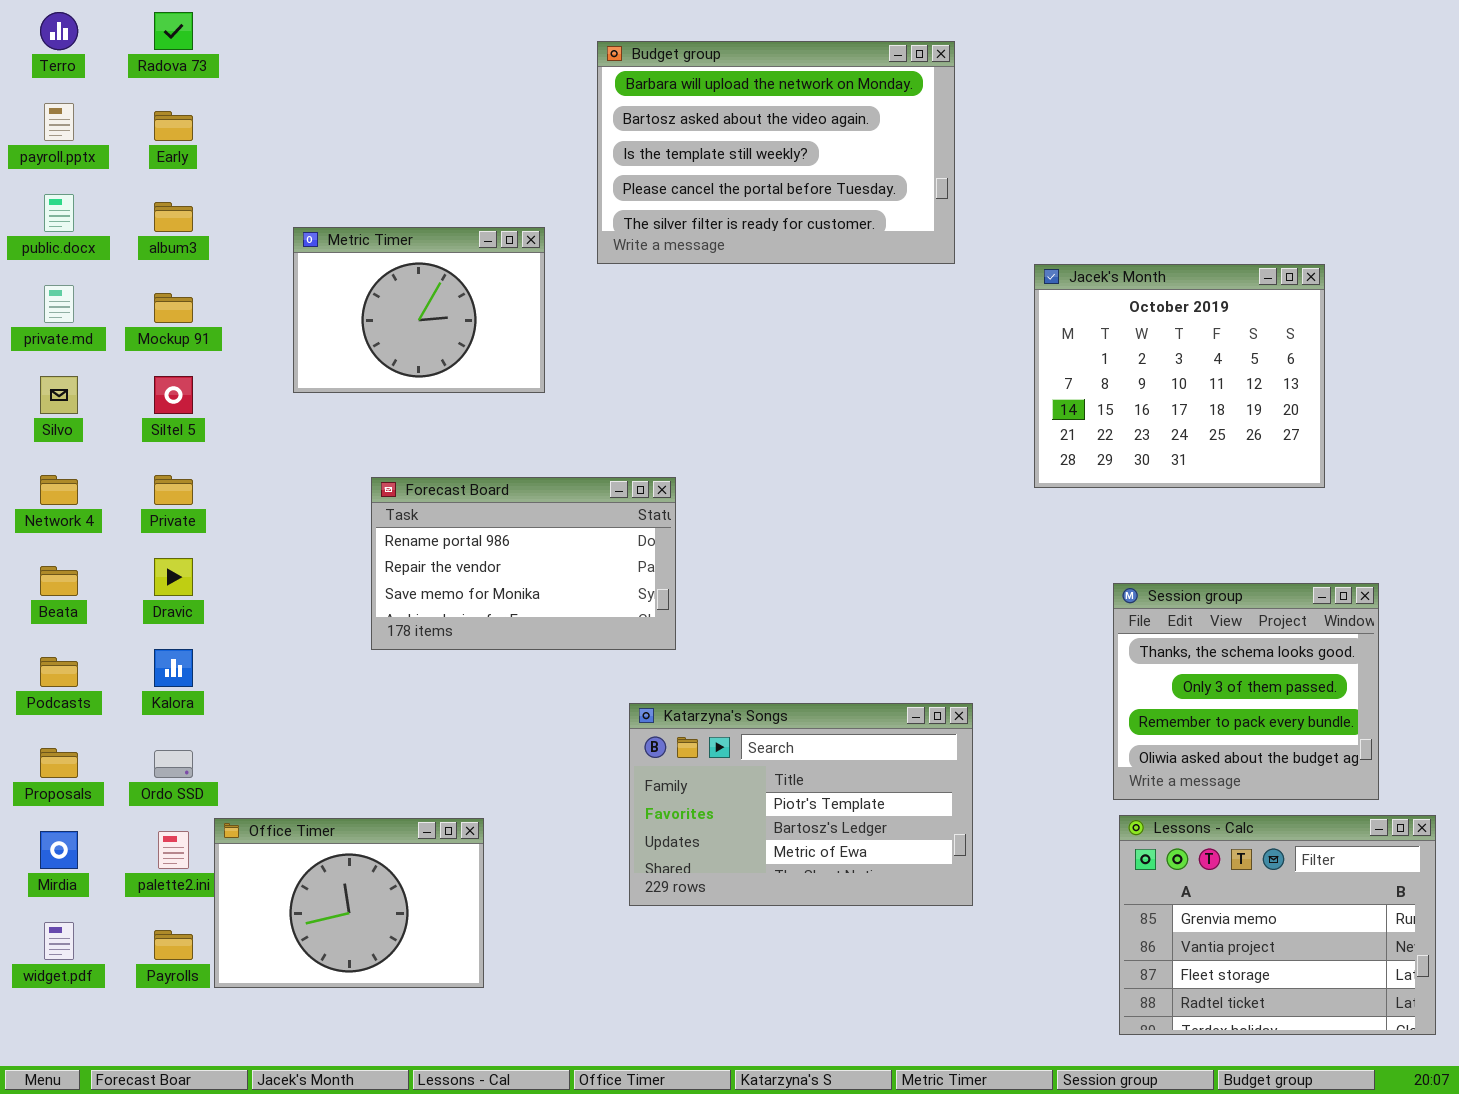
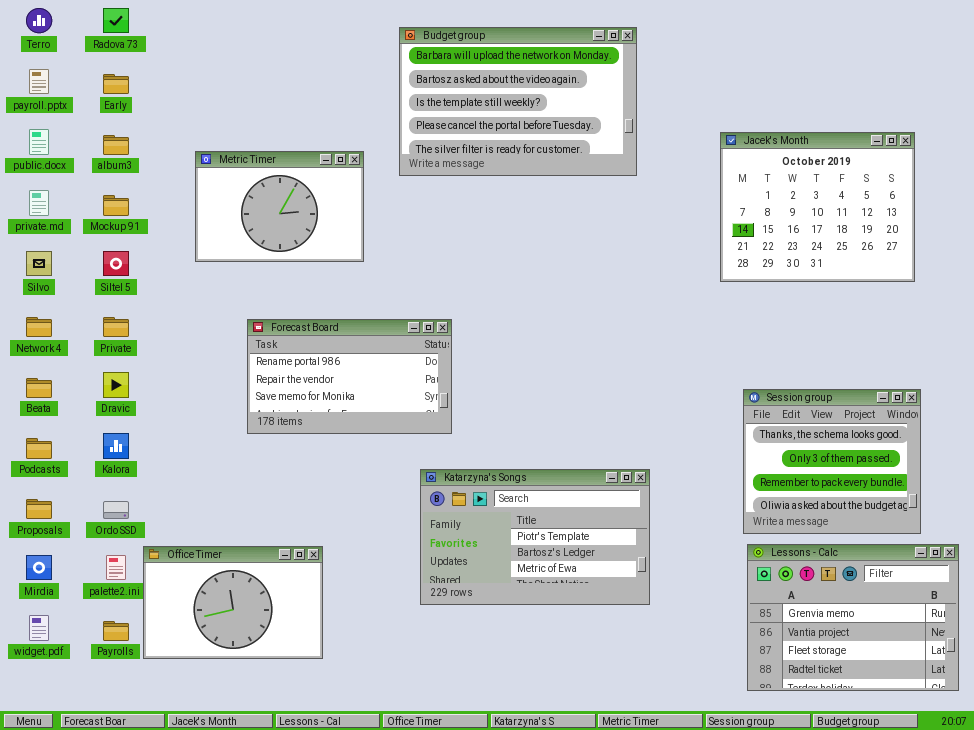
Jacek's Month: [1034,264,1325,488] -> [720,132,915,282], moved

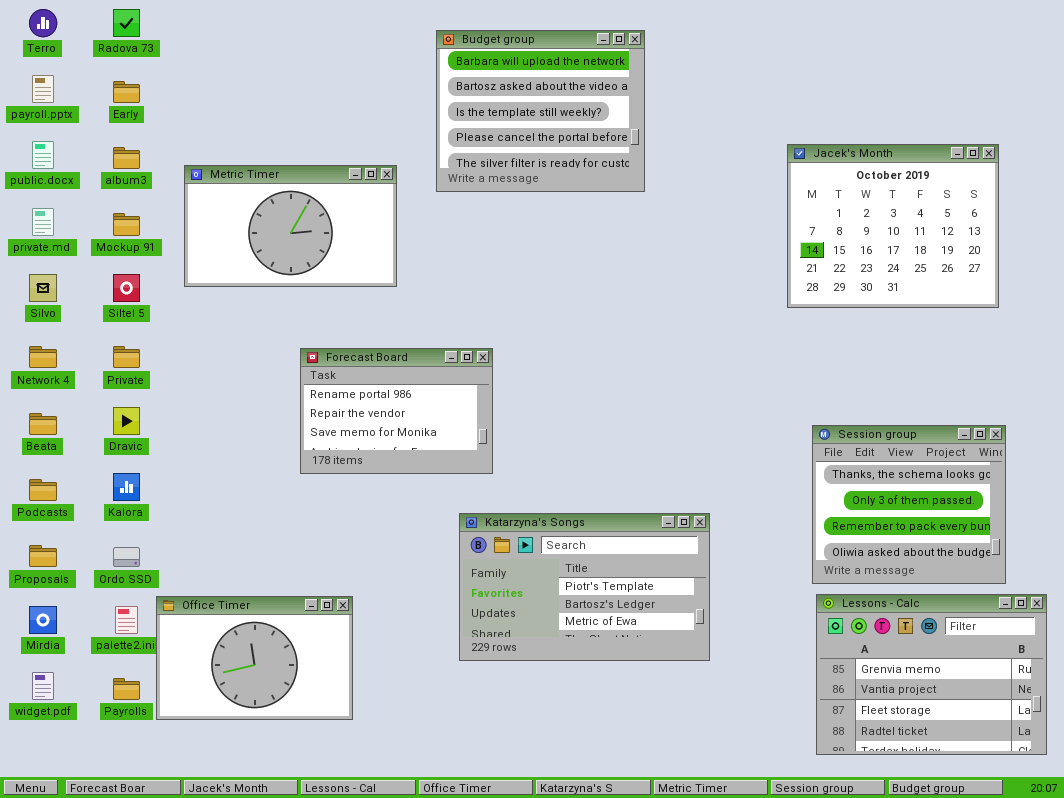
Budget group: [399,27,637,176] -> [436,30,645,192], resized
Metric Timer: [195,151,364,262] -> [184,165,397,287], resized
Forecast Board: [247,319,452,434] -> [300,348,493,474], resized

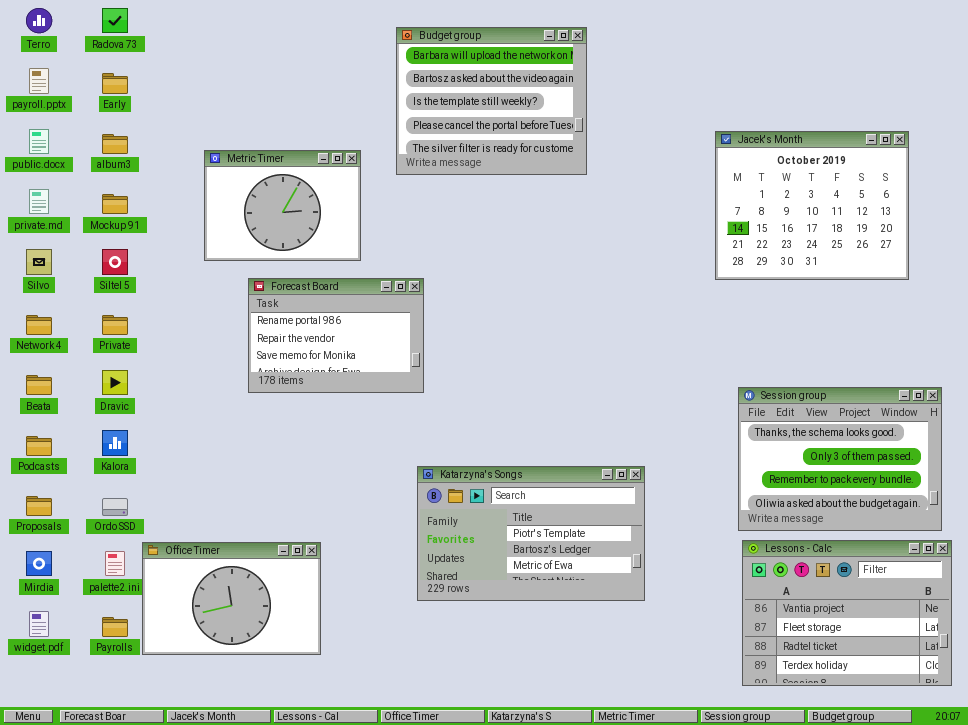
Metric Timer: [184,165,397,287] -> [204,150,361,261], resized
Forecast Board: [300,348,493,474] -> [248,278,424,393], moved
Session group: [812,425,1006,584] -> [738,387,942,531], resized
Lessons - Calc: [816,594,1047,755] -> [742,540,952,686], scrolled down 1 row

